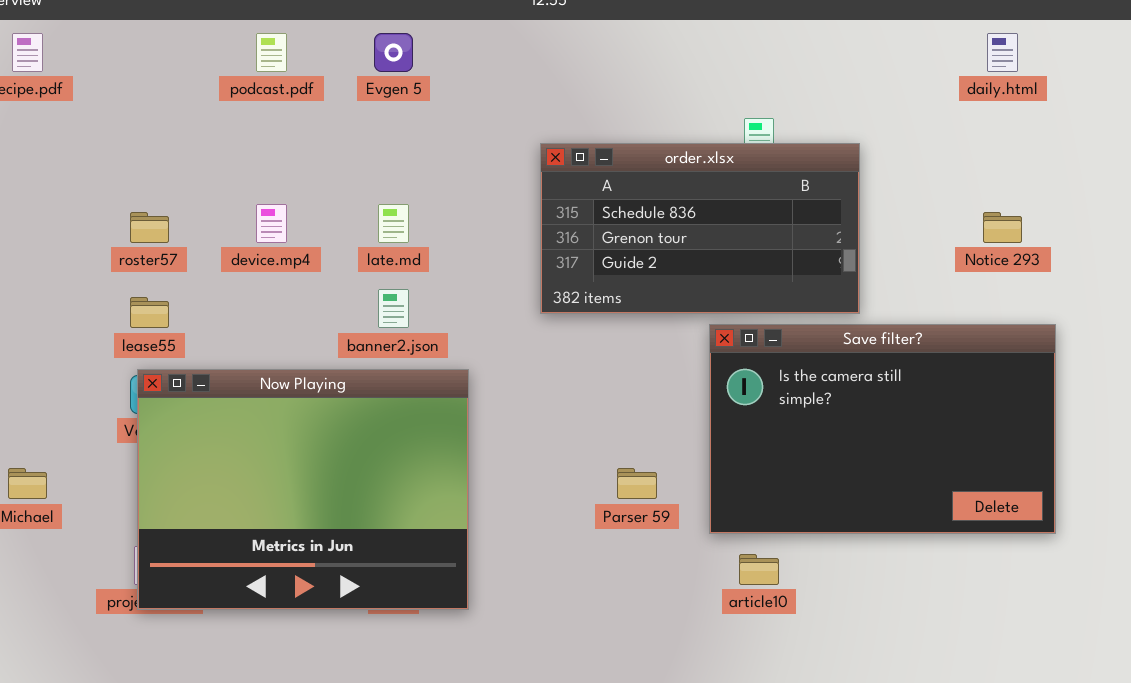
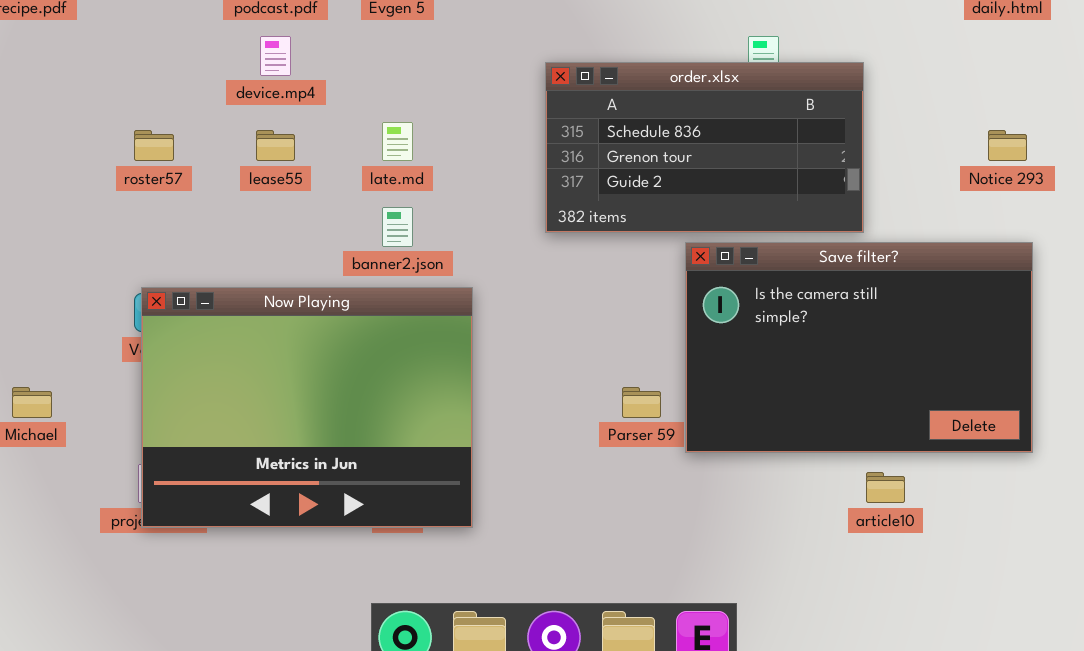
device.mp4: [256,204,287,243] -> [260,36,291,76], moved
lease55: [130,297,169,328] -> [256,130,295,161], moved
Save filter?: [709,324,1056,534] -> [685,242,1033,453], moved
article10: [739,554,779,585] -> [866,472,905,503], moved

